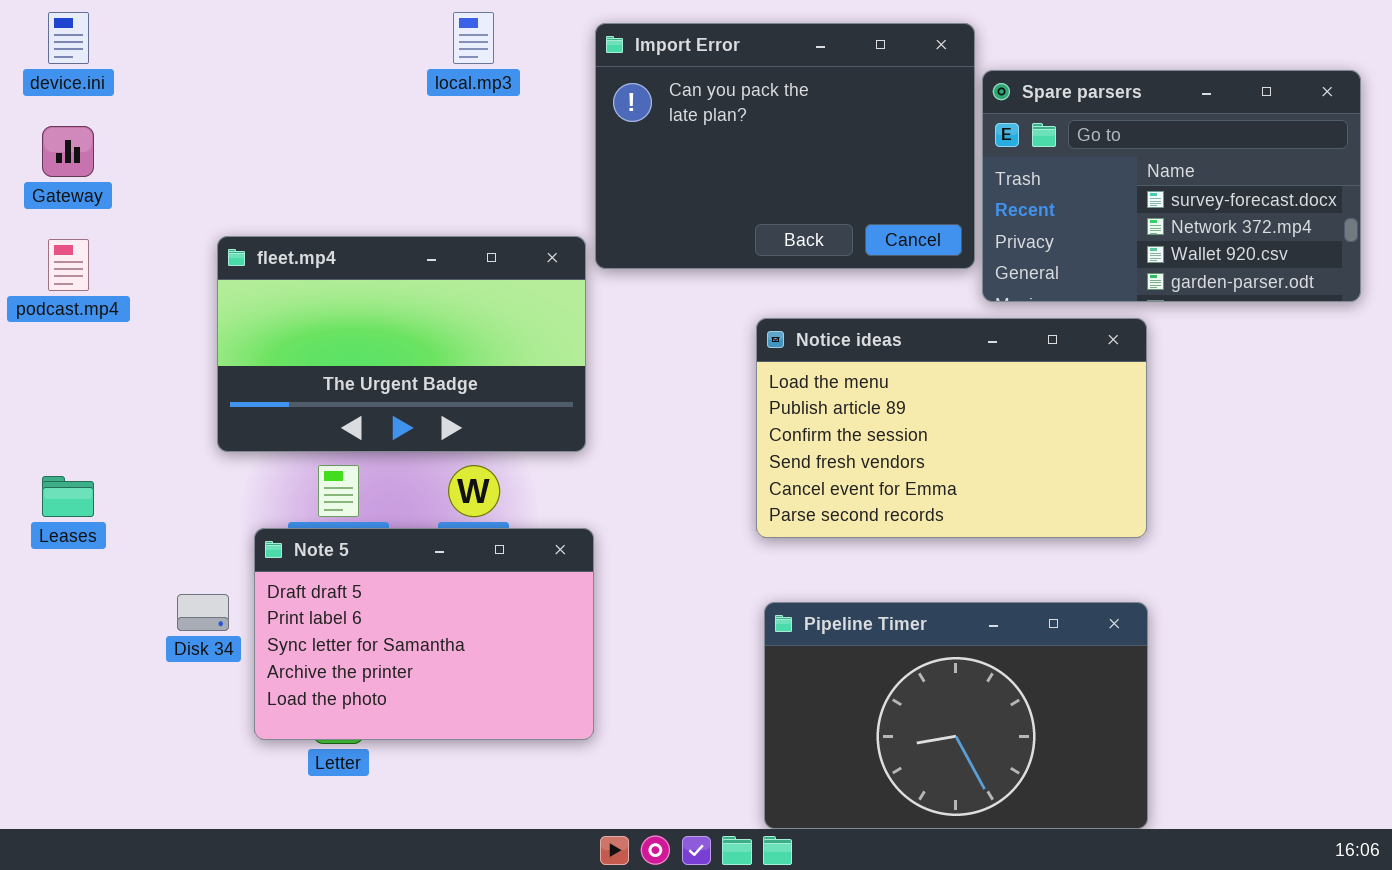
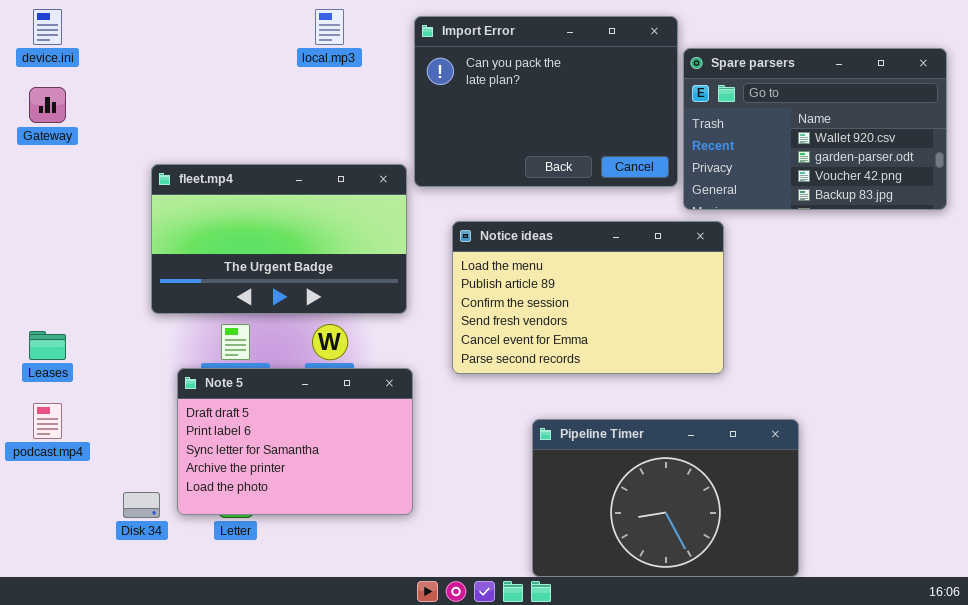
Spare parsers: [982,70,1361,302] -> [683,48,947,210], scrolled down 2 rows
podcast.mp4: [48,239,89,291] -> [33,403,62,439], moved
Notice ideas: [756,318,1147,538] -> [452,221,724,374], moved
Disk 34: [177,594,229,631] -> [123,492,160,518], moved

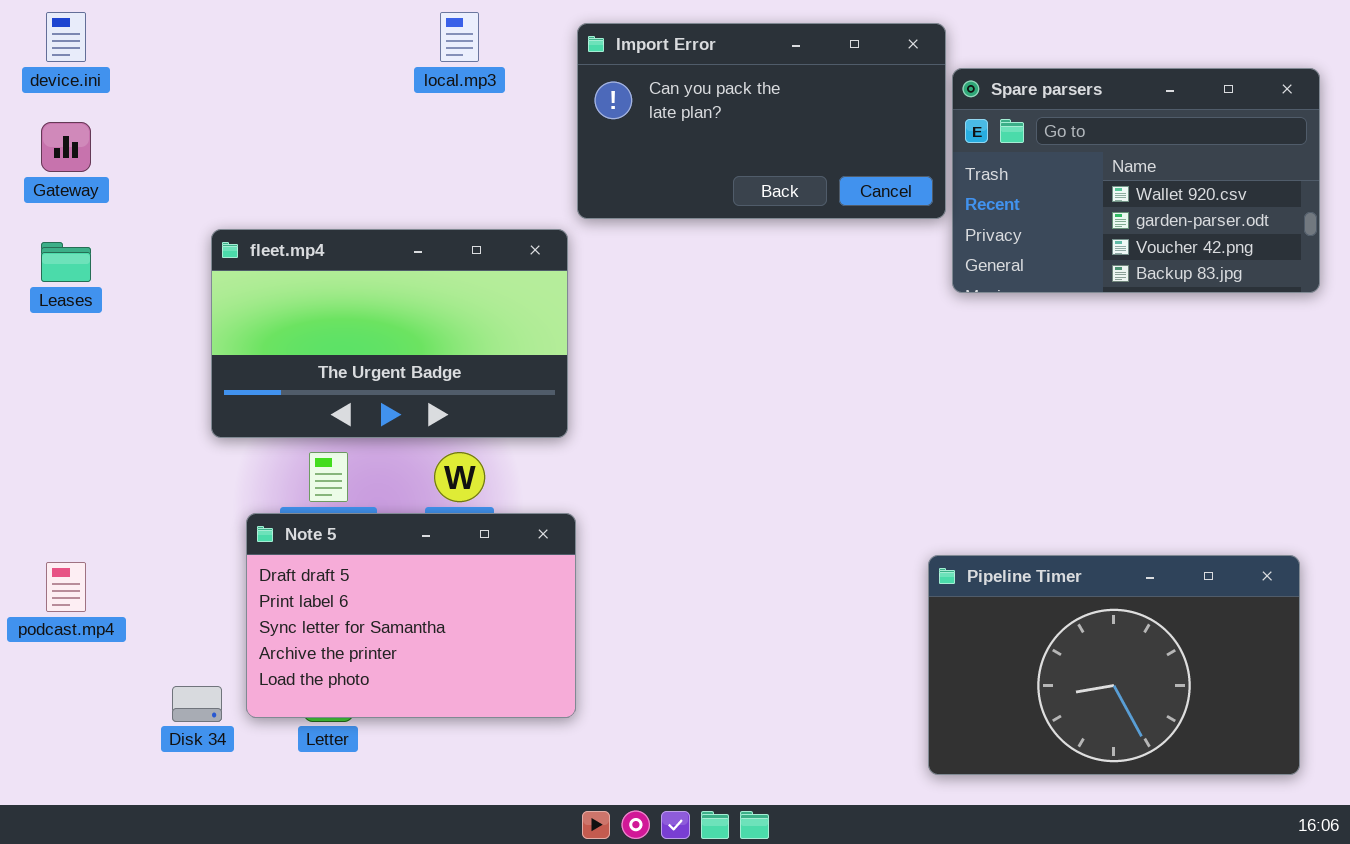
Import Error: [414,16,678,187] -> [577,23,946,219], resized
Notice ideas: [452,221,724,374] -> none, closed
Leases: [29,331,66,360] -> [41,242,91,282], moved
Pipeline Timer: [532,419,799,577] -> [928,555,1300,775], moved

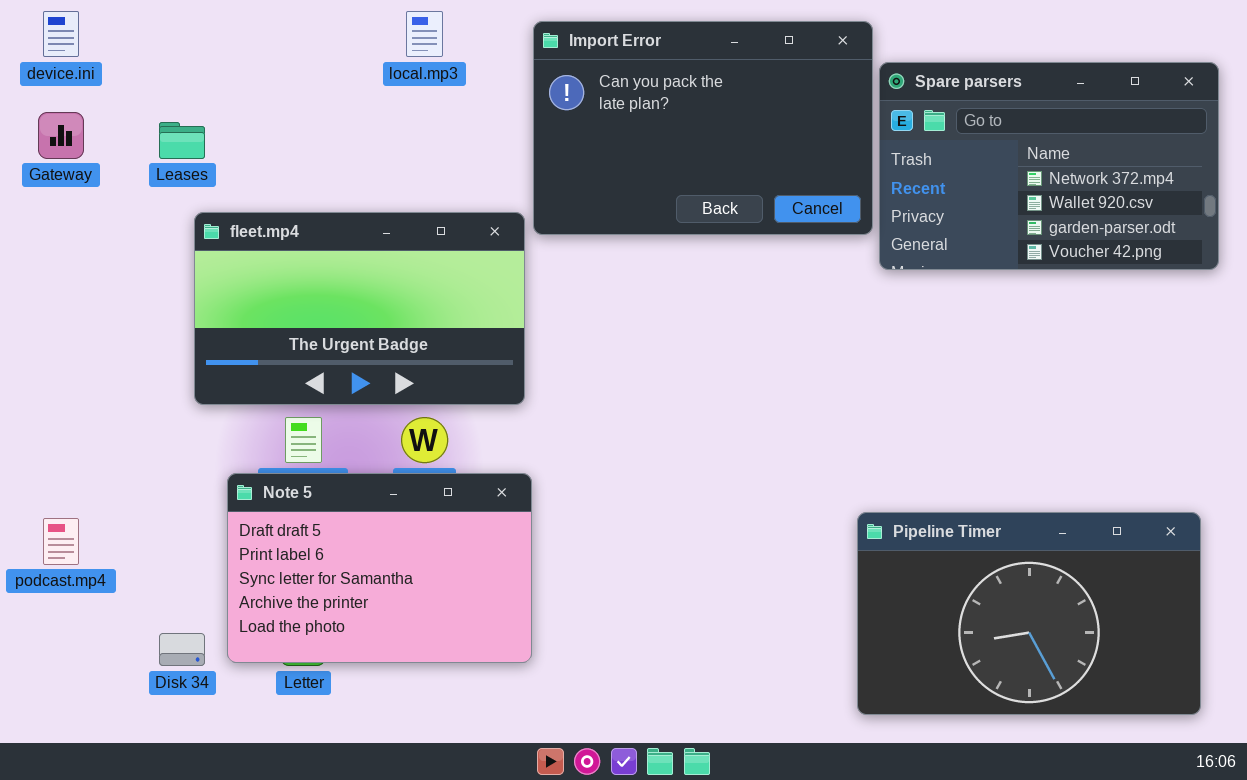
Import Error: [577,23,946,219] -> [533,21,873,235], resized
Spare parsers: [952,68,1320,293] -> [879,62,1219,270], scrolled up 1 row
Leases: [41,242,91,282] -> [159,122,205,159], moved

